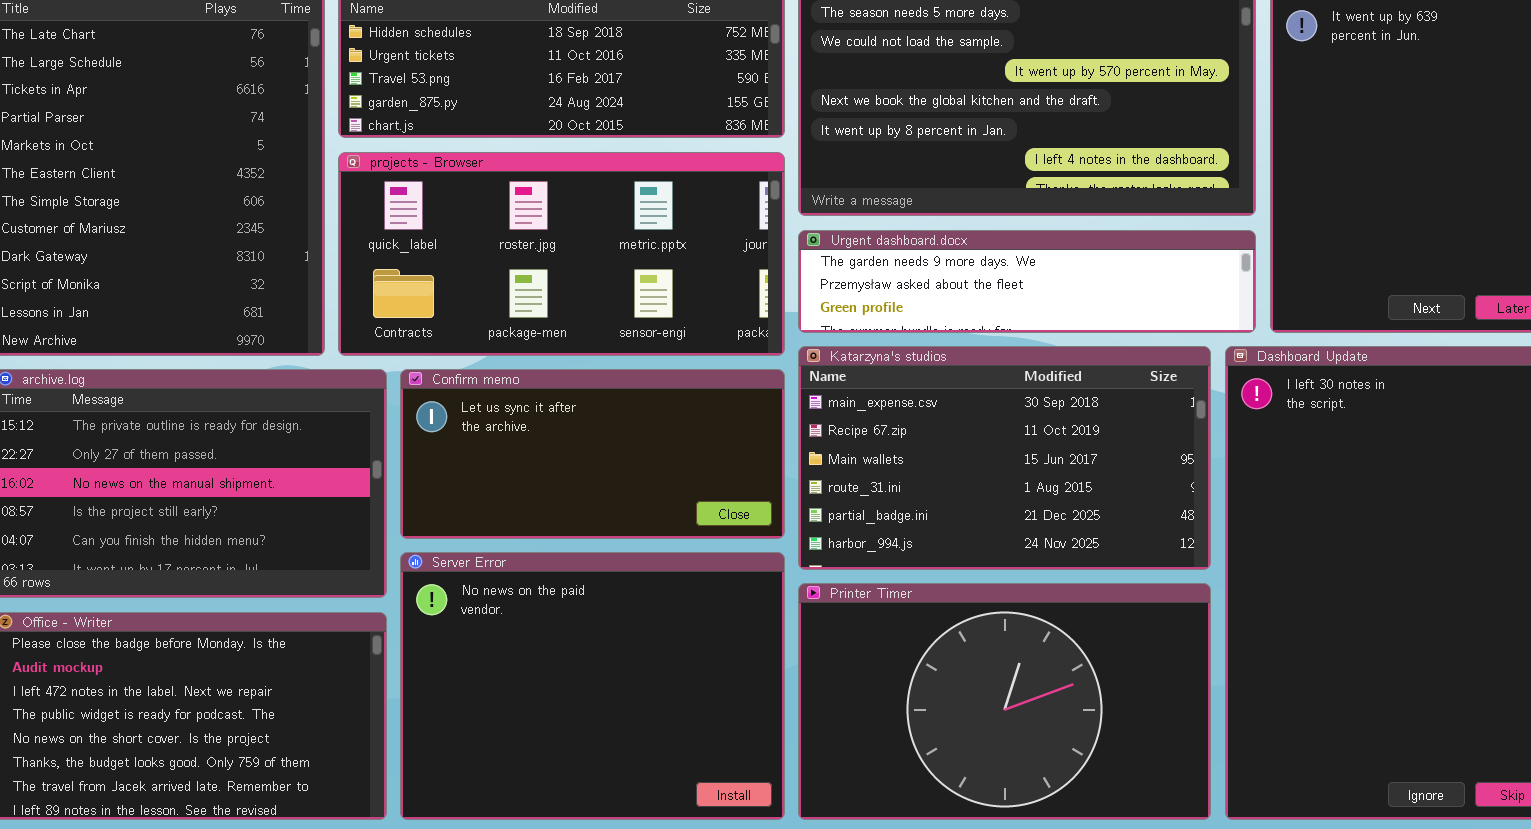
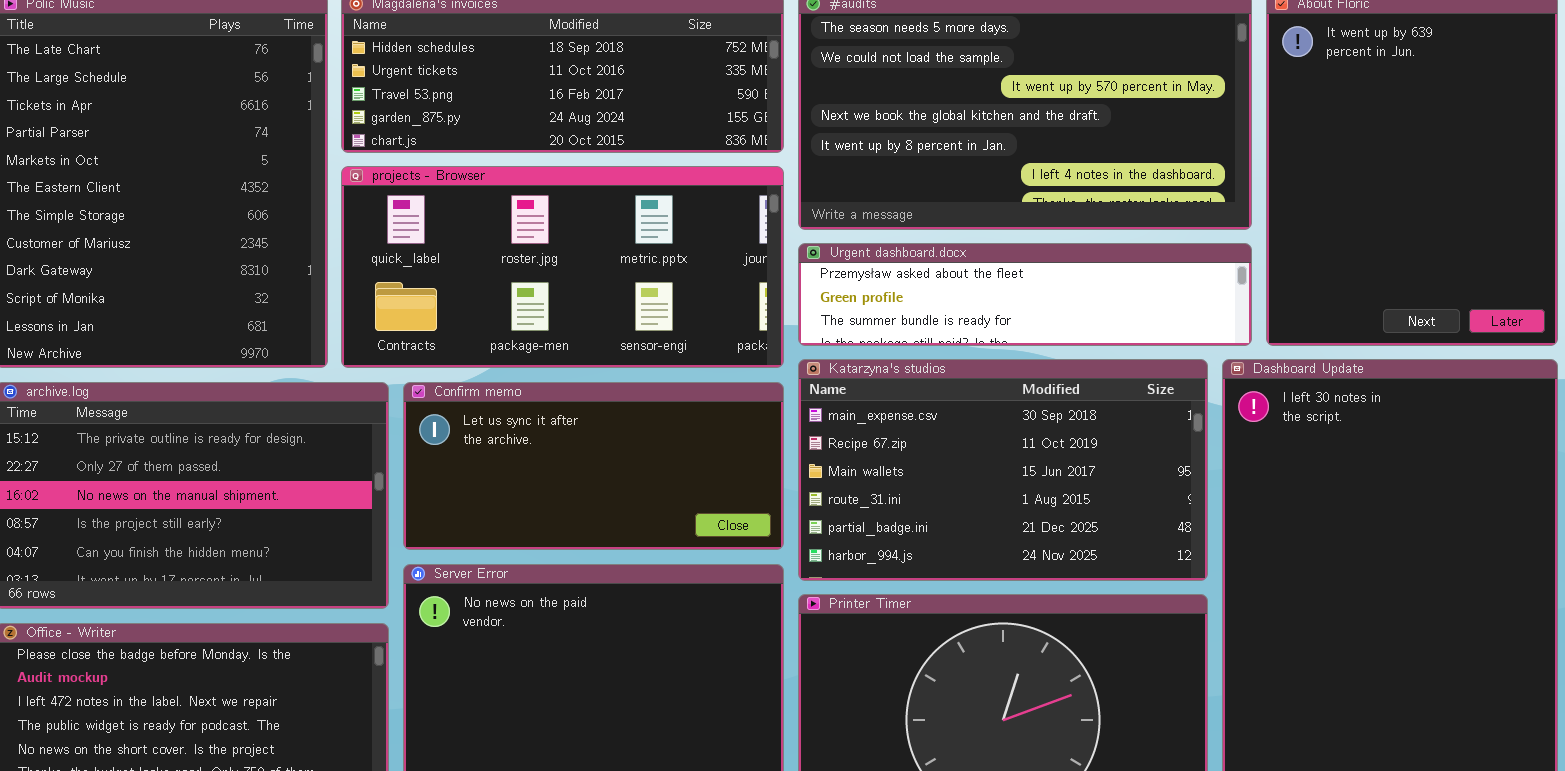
Urgent dashboard.docx: [798,230,1256,333] -> [798,243,1252,346], scrolled down 1 row

